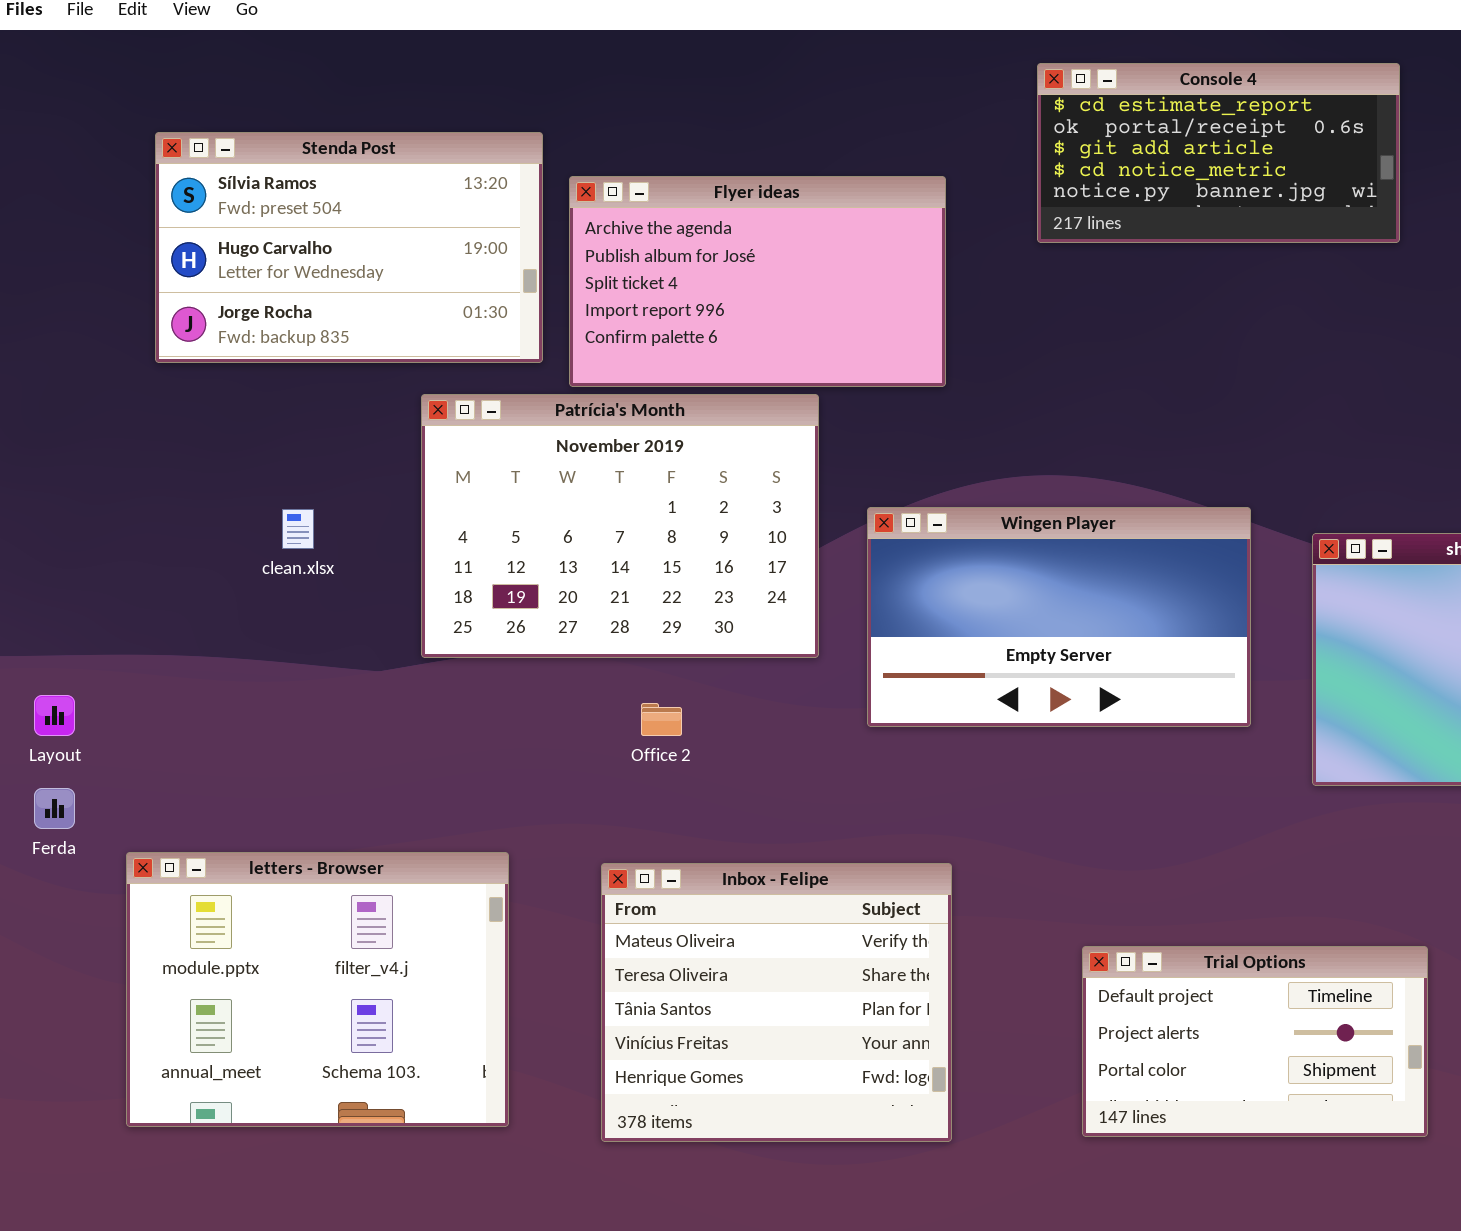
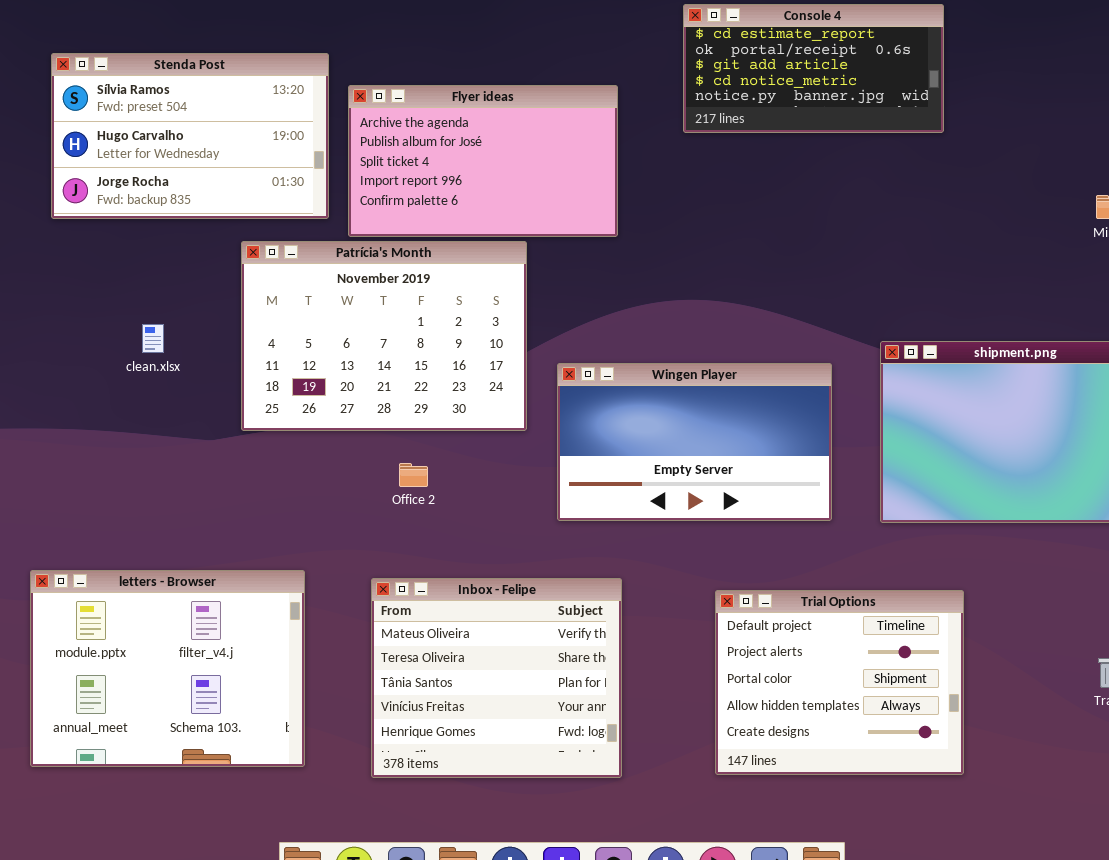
Wingen Player: [867,507,1251,727] -> [557,363,832,521], moved
Trial Options: [1082,946,1428,1137] -> [715,590,964,775], resized

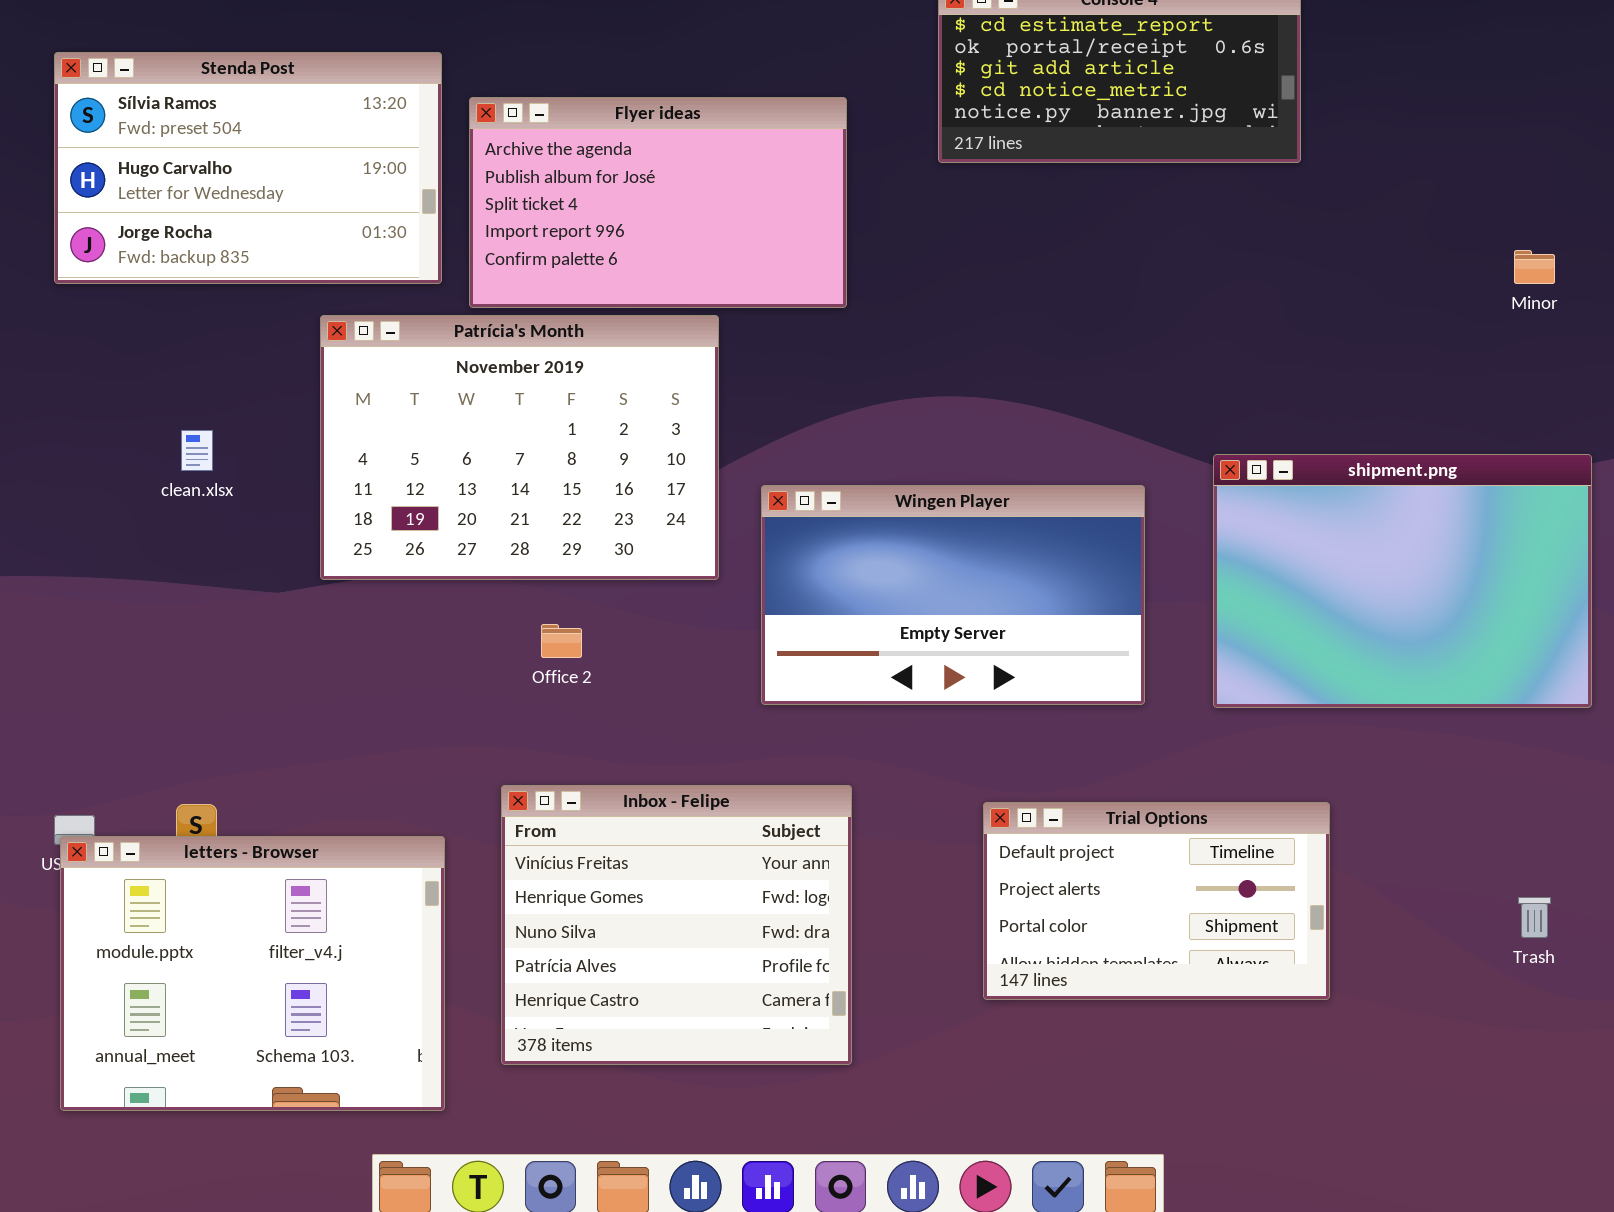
letters - Browser: [30,570,305,767] -> [60,836,445,1111], moved
Inbox - Felipe: [371,578,622,778] -> [501,785,852,1065], scrolled down 3 rows
Trial Options: [715,590,964,775] -> [983,802,1330,1000], resized

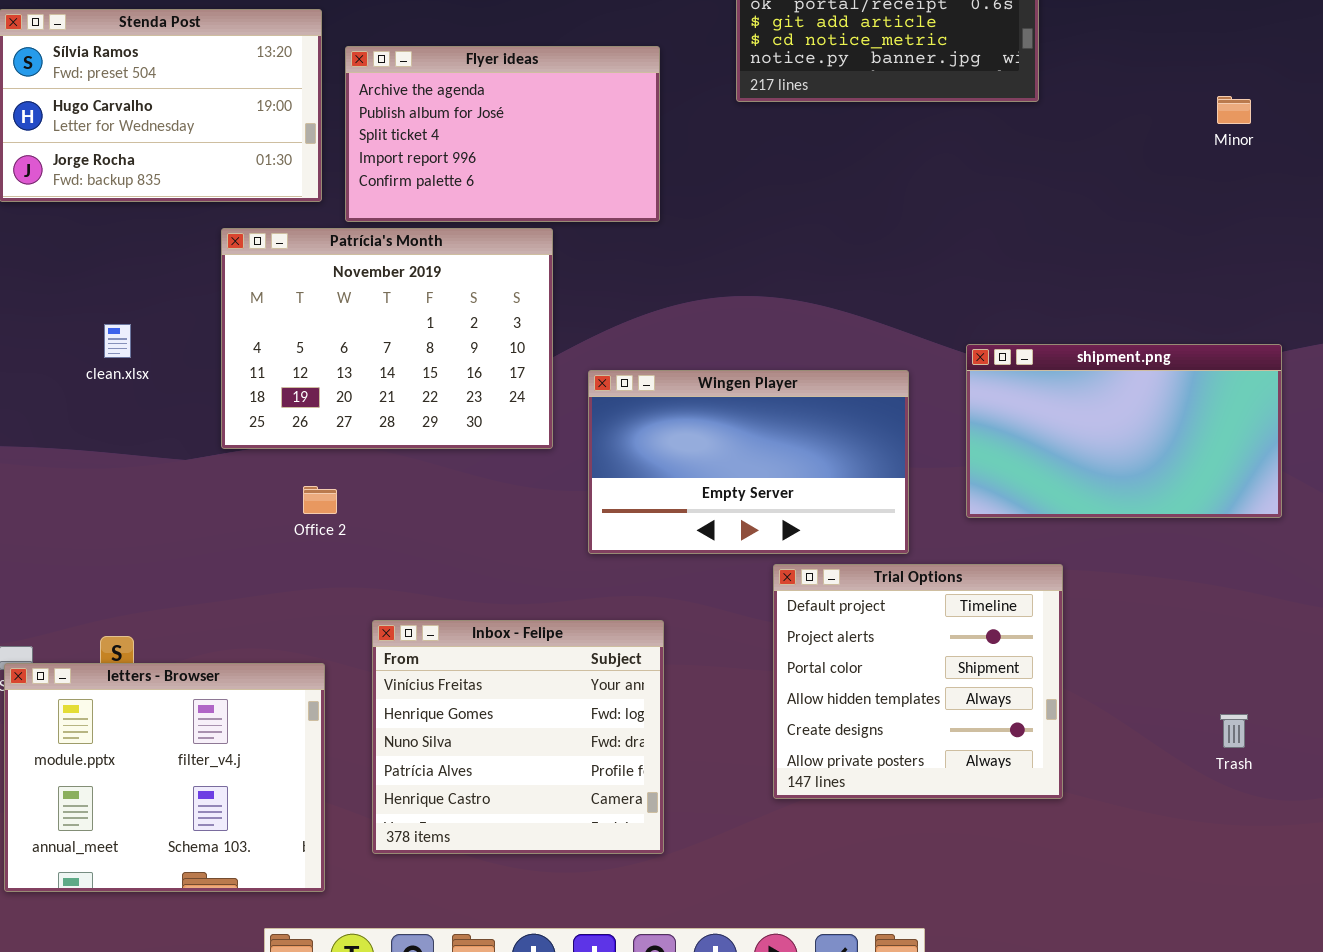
Minor: [1514,250,1555,284] -> [1217,96,1251,124], moved
shipment.png: [1213,454,1592,708] -> [966,344,1282,518], resized
Office 2: [541,624,582,658] -> [303,486,337,514], moved
Trial Options: [983,802,1330,1000] -> [773,564,1063,799], resized

